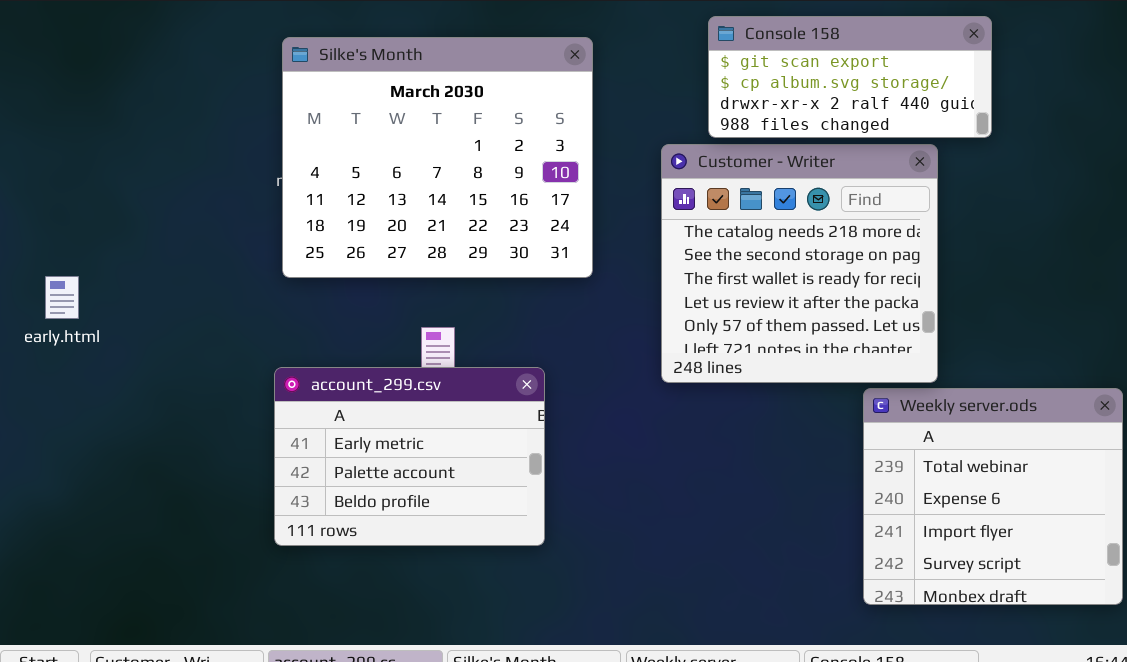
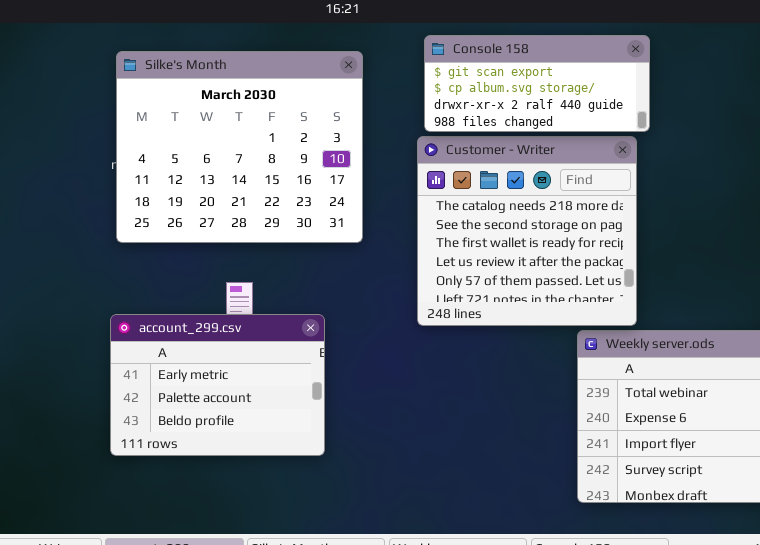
Console 158: [708,16,992,138] -> [424,35,650,132], moved

